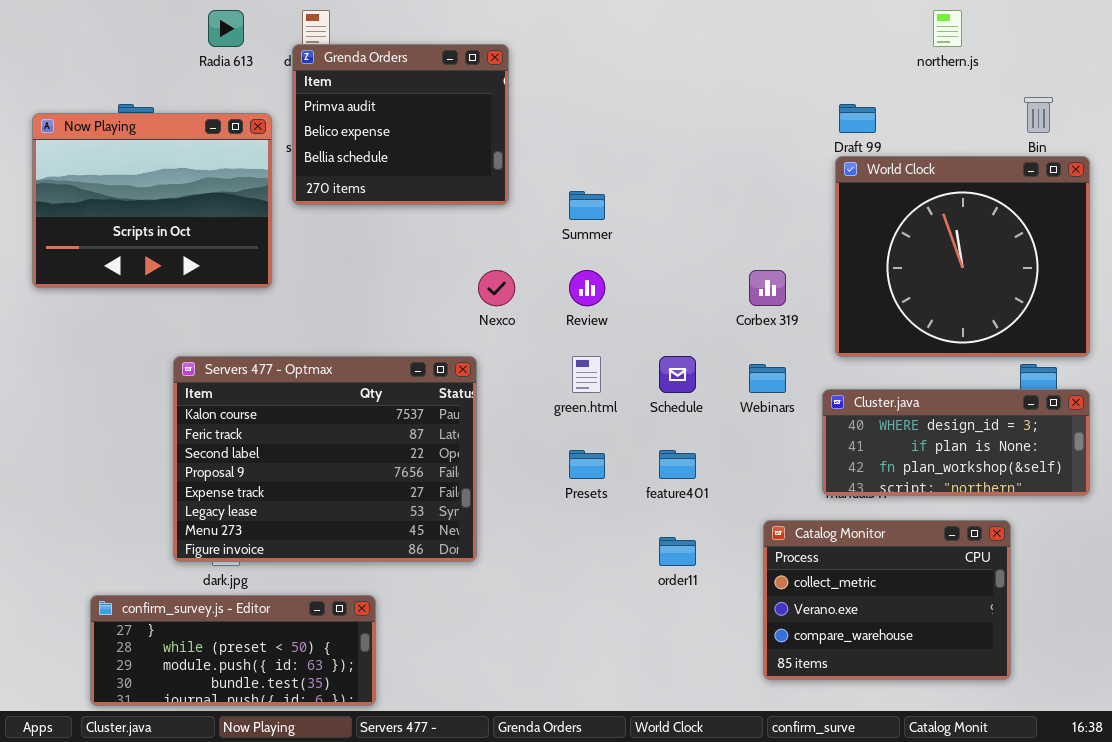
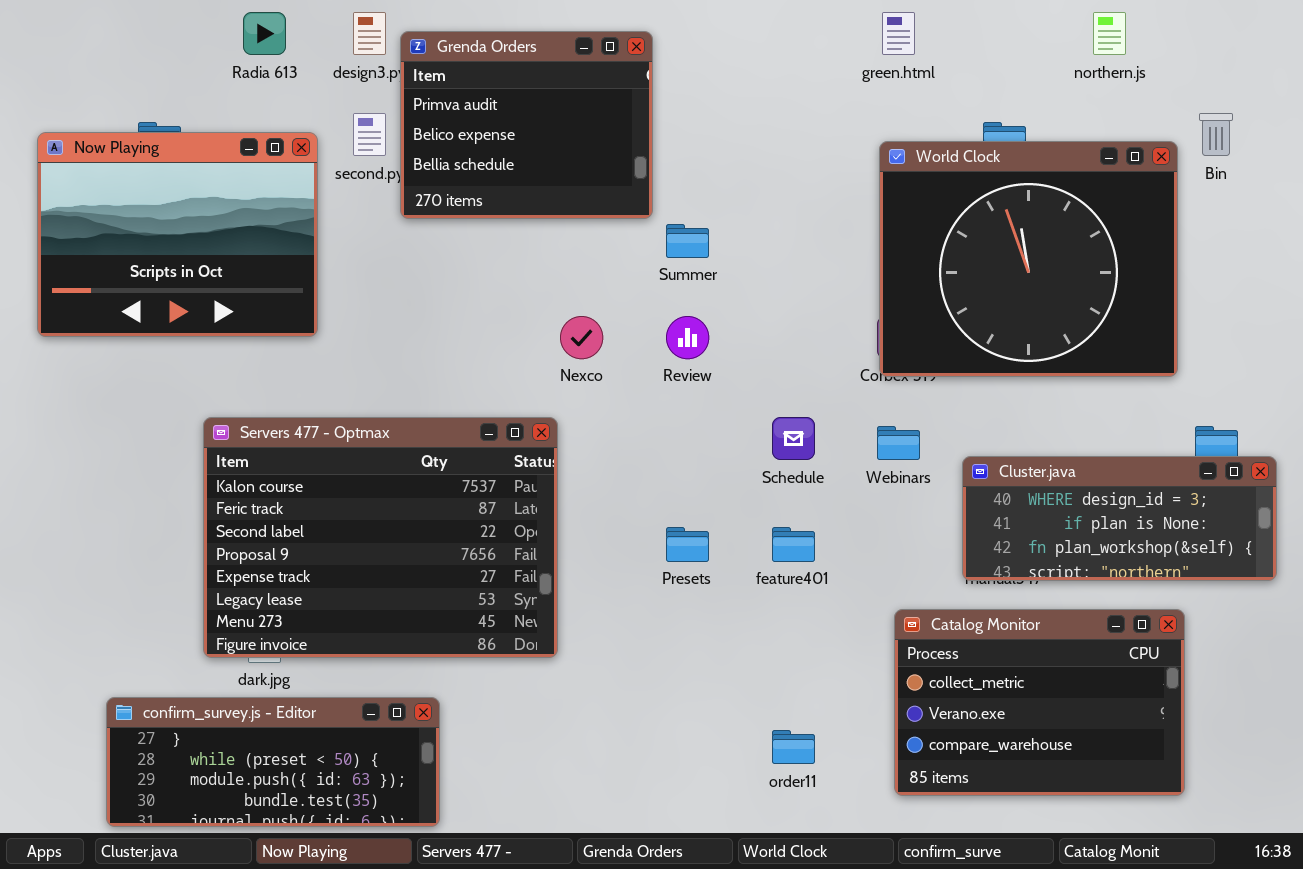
Grenda Orders: [292,44,509,205] -> [400,31,653,219], moved
World Clock: [835,156,1090,357] -> [879,141,1178,377], moved
green.html: [572,356,601,393] -> [882,12,915,55], moved
order11: [659,537,696,566] -> [772,730,815,764], moved

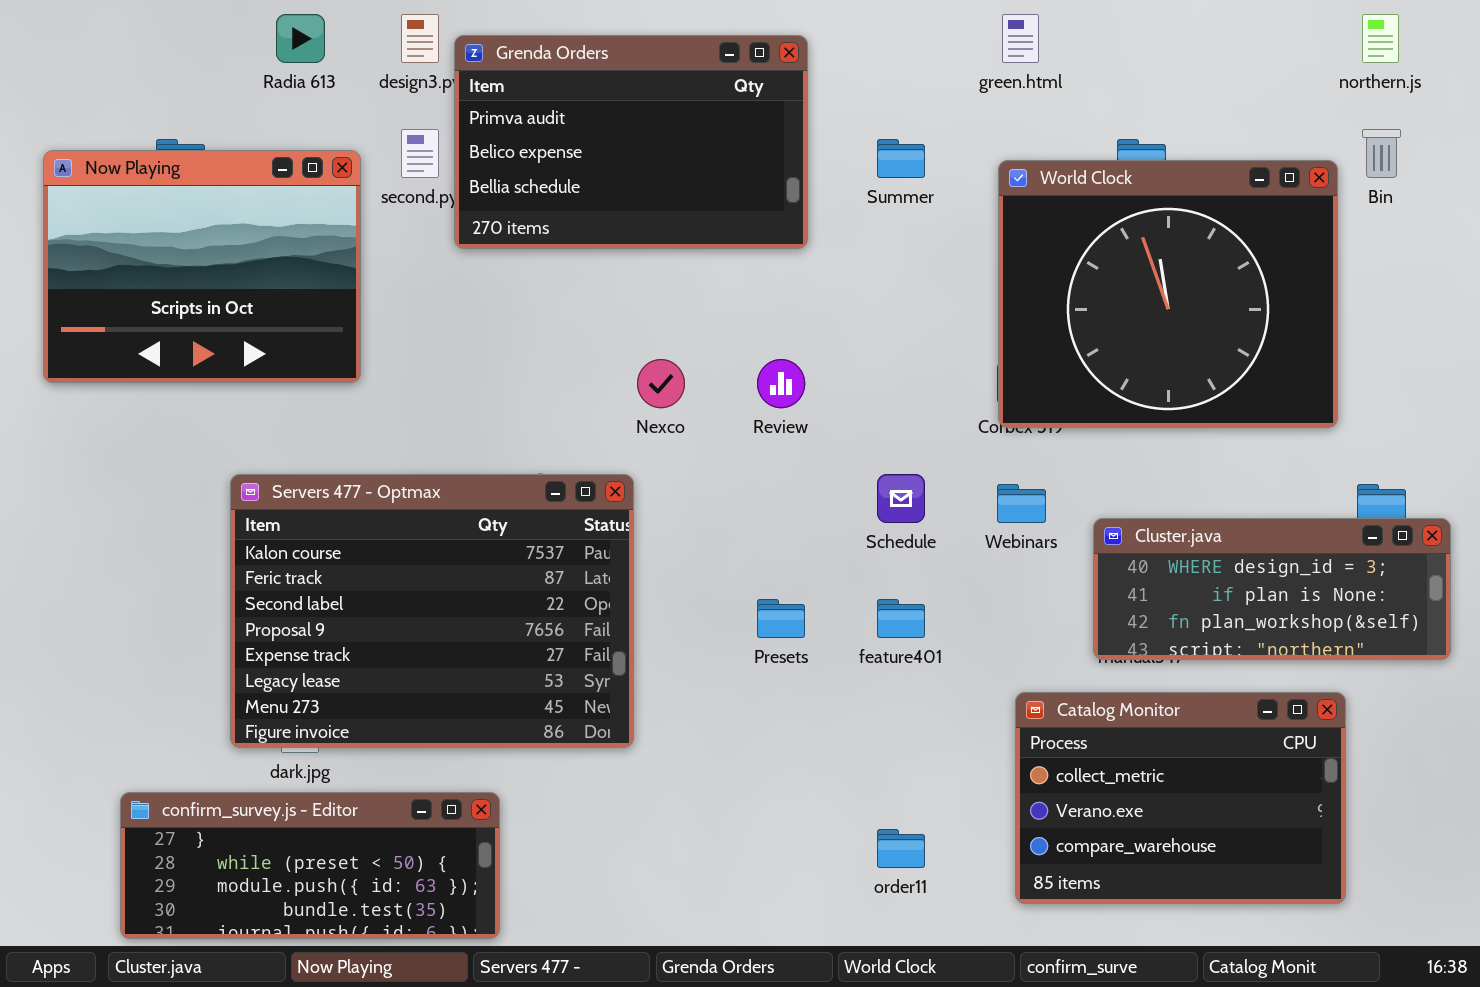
northern.js: [1093,12,1126,55] -> [1362,14,1399,63], moved
Grenda Orders: [400,31,653,219] -> [454,35,808,249], resized
Summer: [666,224,709,258] -> [877,139,925,178], moved

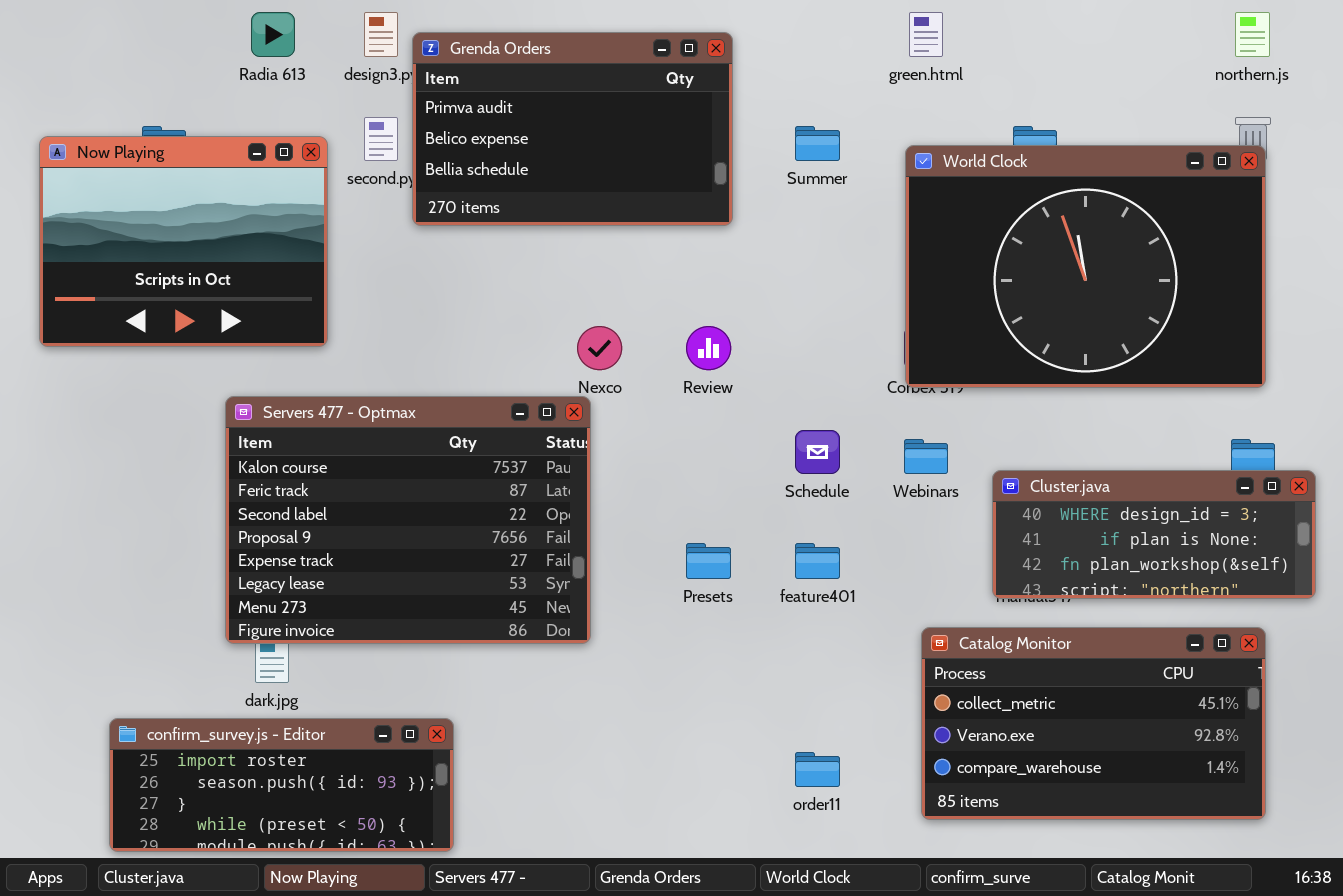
World Clock: [998,160,1338,428] -> [905,145,1266,388], resized
Servers 477 - Optmax: [230,474,634,748] -> [225,396,591,644], moved
Catalog Monitor: [1015,692,1346,904] -> [921,627,1266,820], resized
confirm_survey.js - Editor: [120,792,500,939] -> [109,718,454,852], scrolled up 2 rows

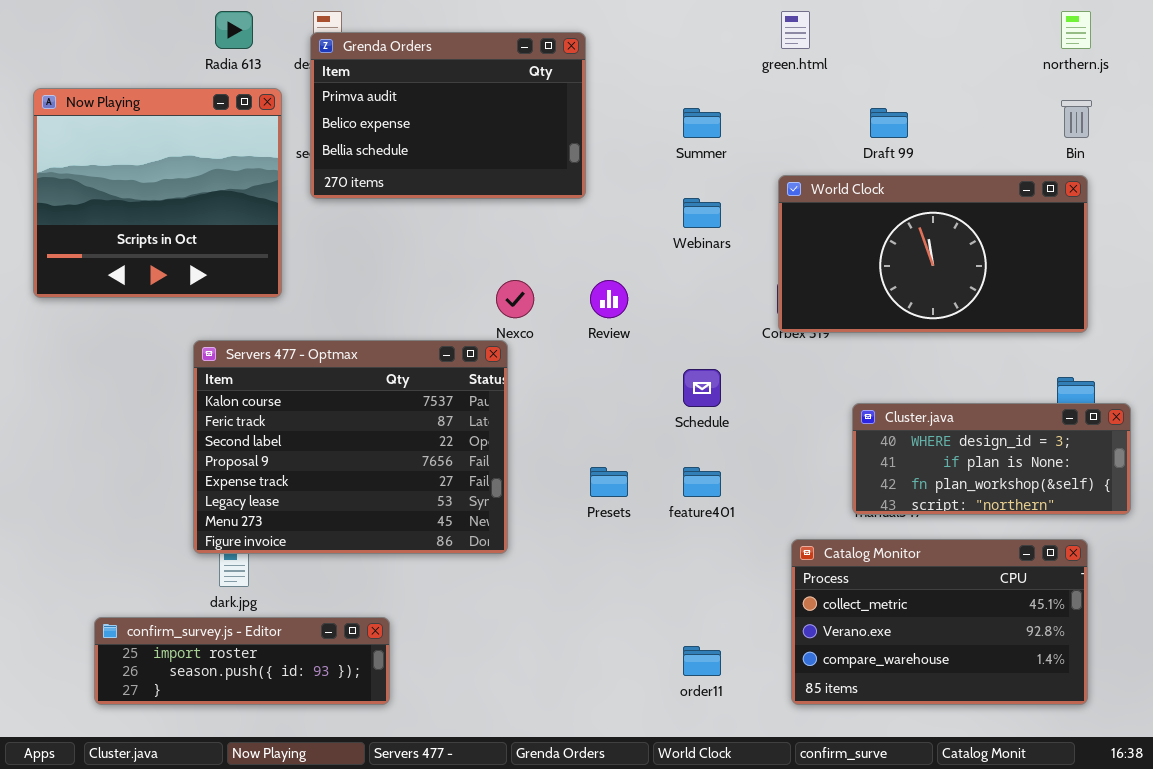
Grenda Orders: [412,32,733,226] -> [310,32,586,199], moved
Now Playing: [39,136,328,347] -> [33,88,282,298], resized
World Clock: [905,145,1266,388] -> [778,175,1088,333], resized
Webinars: [904,439,948,474] -> [683,198,721,228], moved
confirm_survey.js - Editor: [109,718,454,852] -> [94,617,390,705], resized

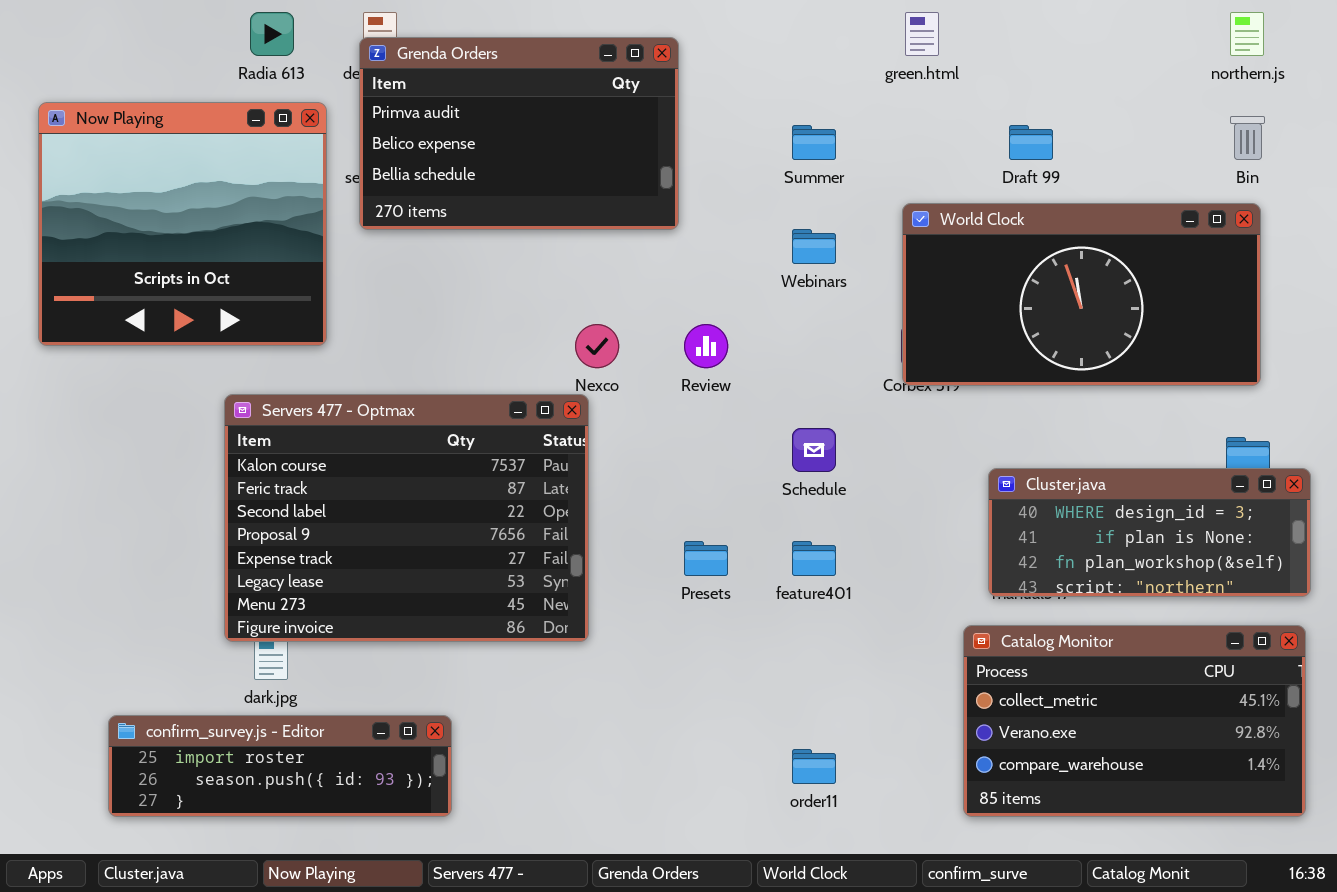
Catalog Monitor: [791,539,1088,705] -> [963,625,1306,817], moved

